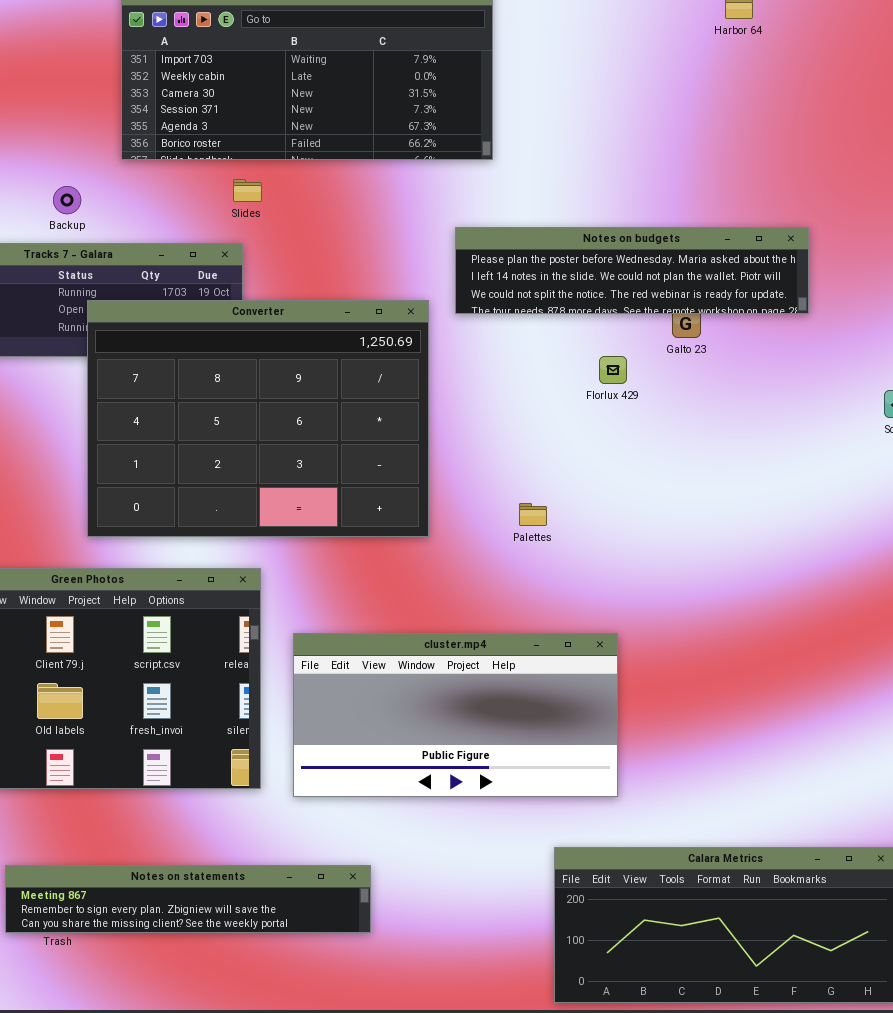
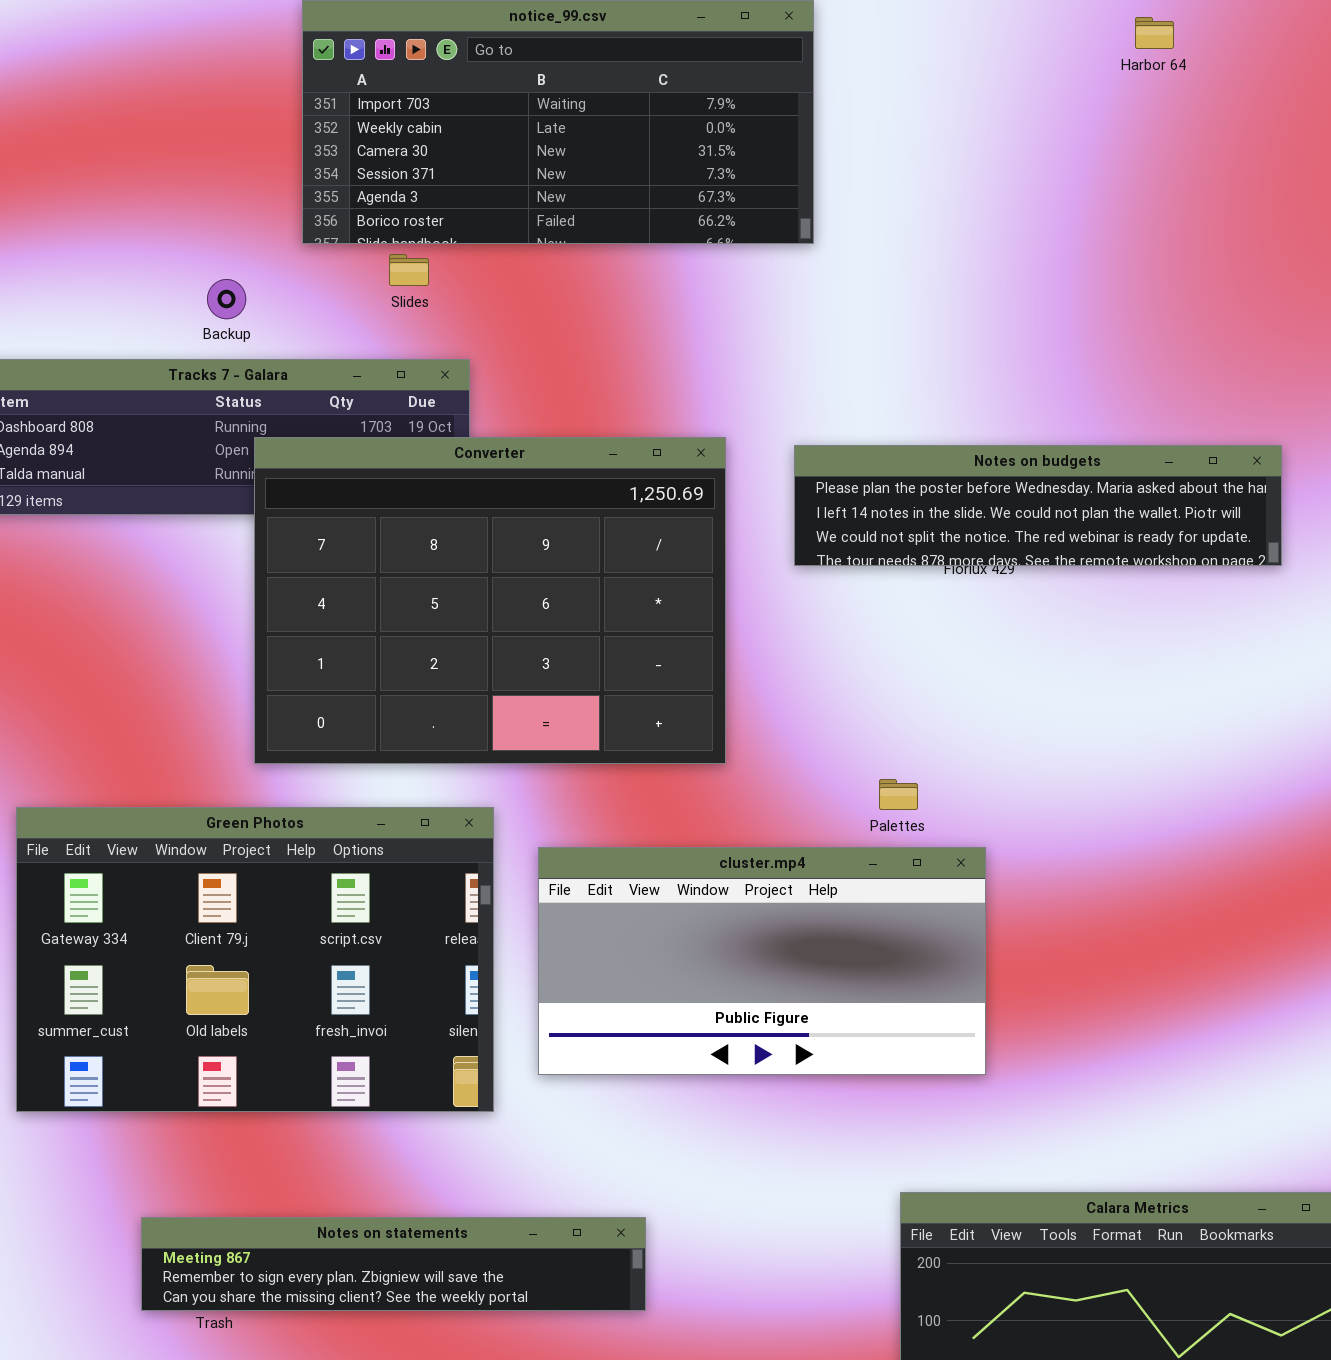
Slides: [233,179,262,202] -> [389,254,429,286], moved
Notes on budgets: [455,227,809,314] -> [794,445,1282,566], moved
Palettes: [519,503,547,526] -> [879,779,918,810], moved
cluster.mp4: [293,633,618,797] -> [538,847,986,1075], moved

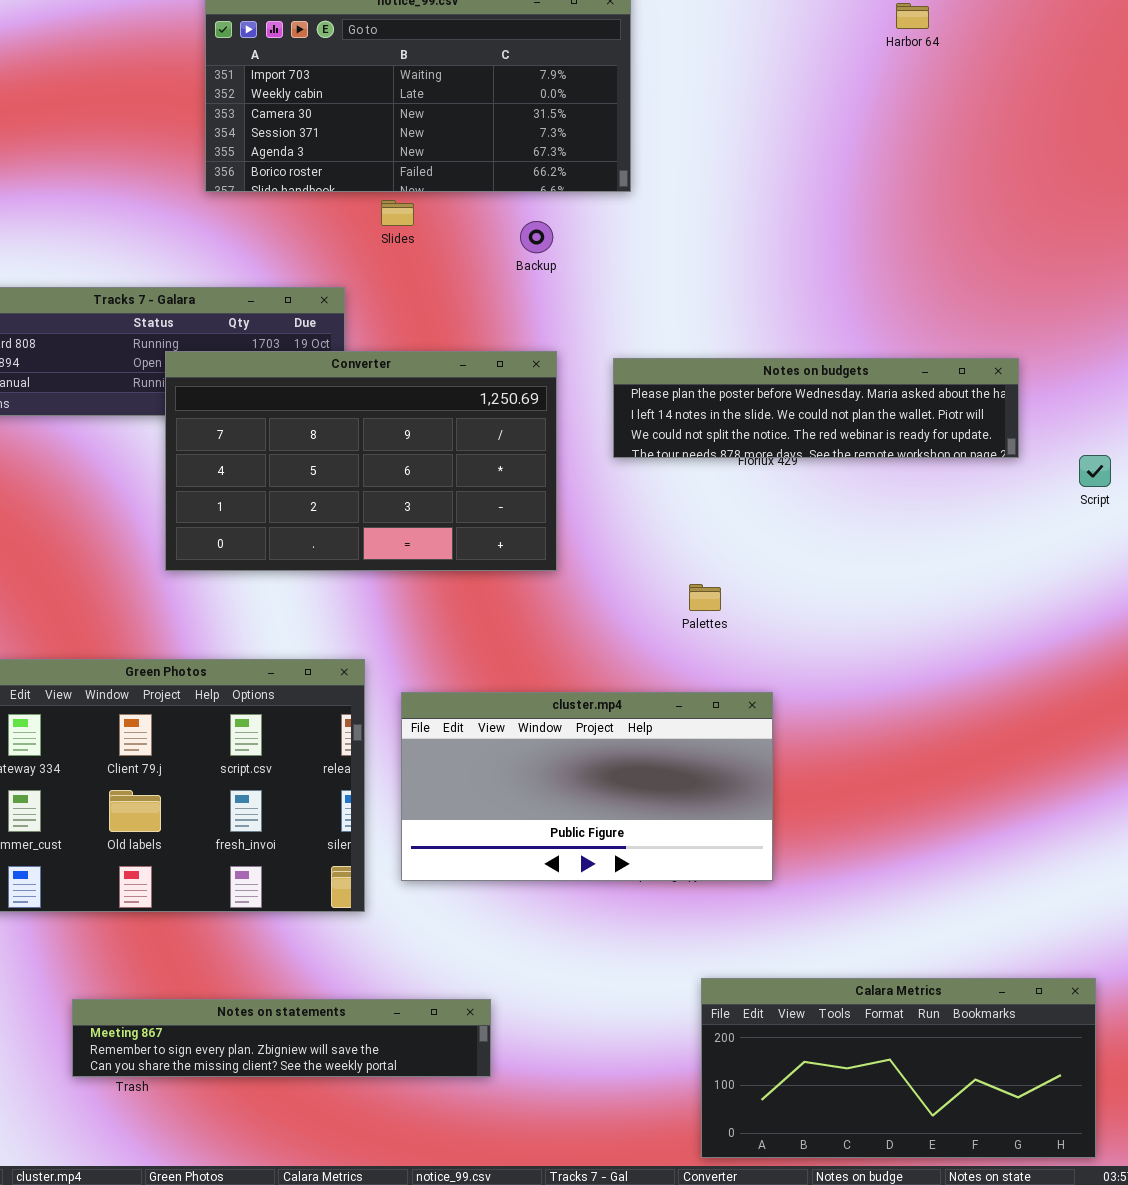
Slides: [389,254,429,286] -> [381,200,414,226], moved
Backup: [207,279,246,319] -> [520,221,553,253], moved
Converter: [254,437,726,764] -> [165,351,557,571], resized
Palettes: [879,779,918,810] -> [689,584,721,611], moved

